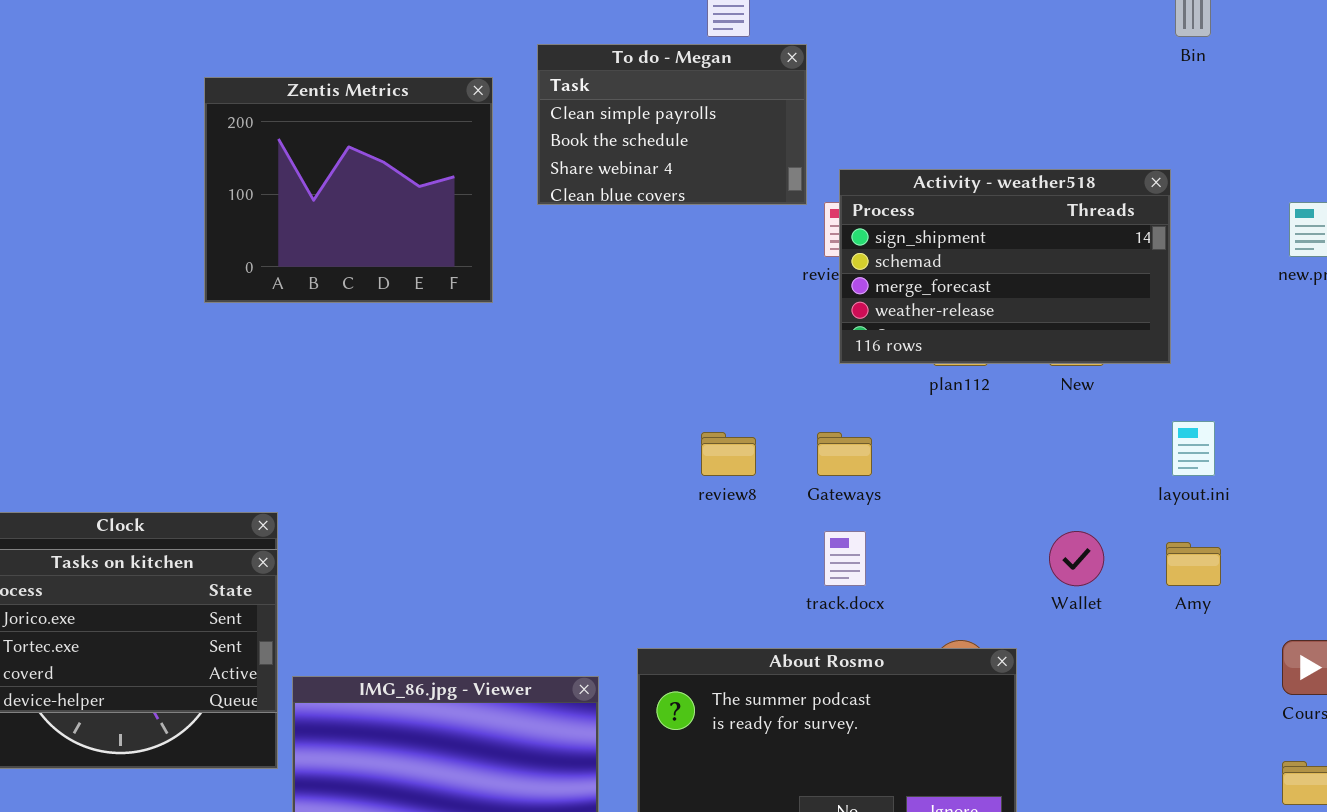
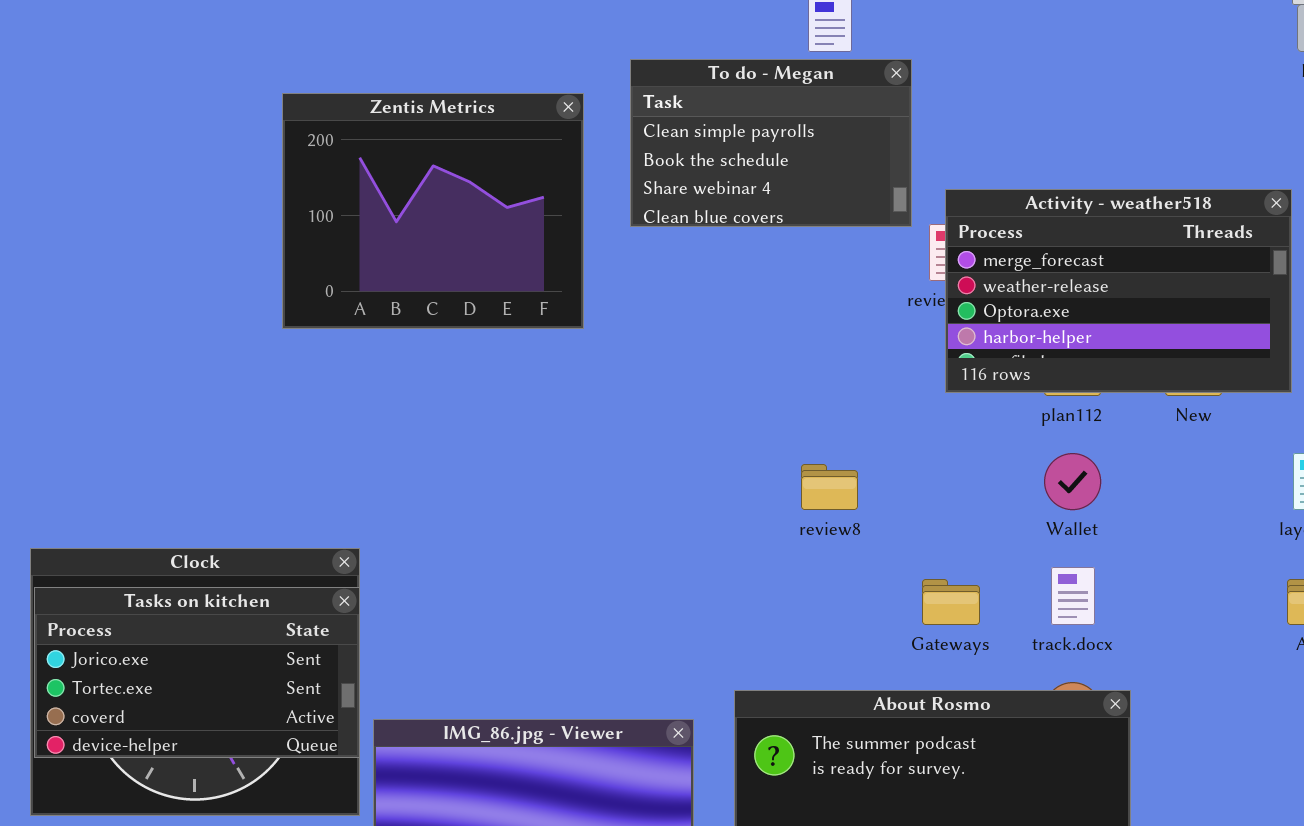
Activity - weather518: [839,169,1171,364] -> [945,189,1292,393], scrolled down 2 rows
Gateways: [817,432,872,476] -> [922,579,980,625], moved
track.docx: [824,531,866,586] -> [1051,567,1095,625], moved
Wallet: [1049,531,1104,586] -> [1044,453,1101,510], moved

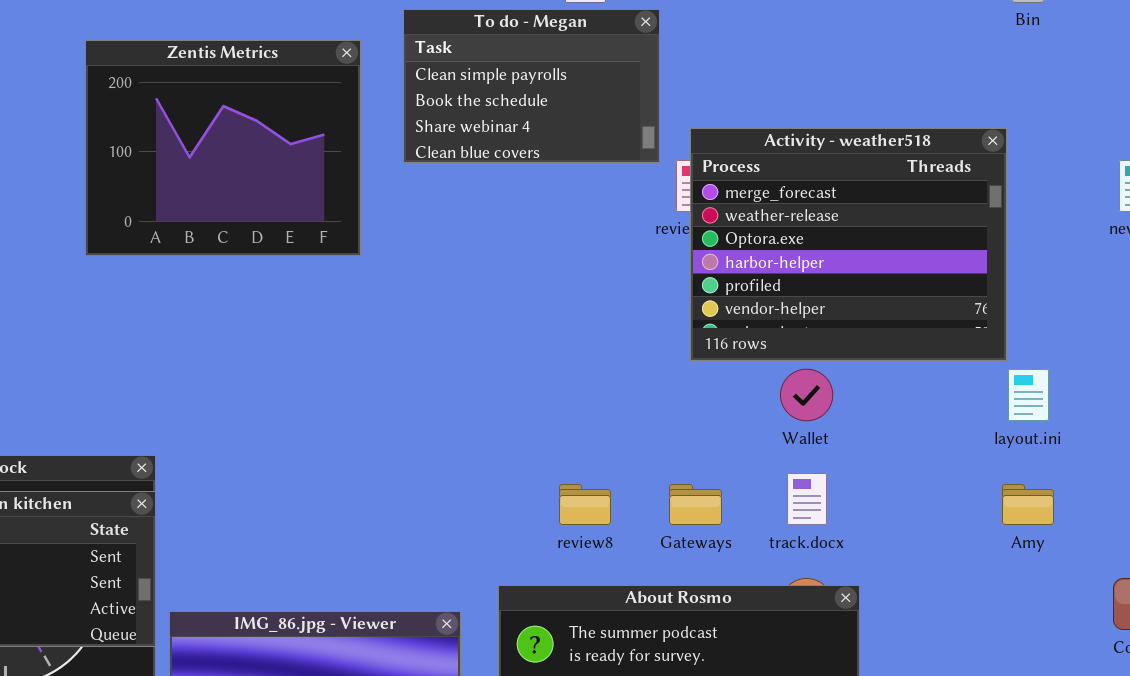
Activity - weather518: [945,189,1292,393] -> [690,128,1007,361], resized
review8: [801,464,858,510] -> [559,484,611,525], moved

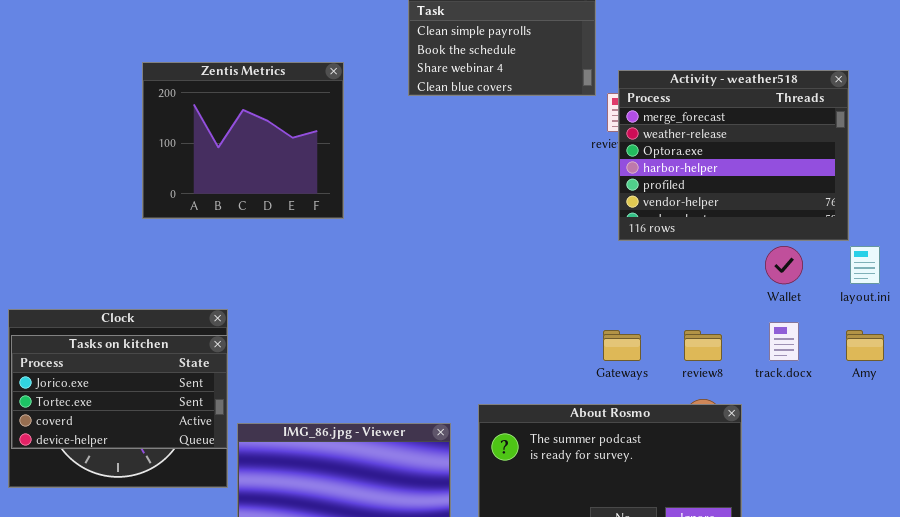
Zentis Metrics: [85,40,361,256] -> [142,62,344,219], moved
Wallet: [780,369,833,421] -> [765,246,803,284], moved
track.docx: [787,473,827,525] -> [769,322,799,361], moved
review8: [559,484,611,525] -> [684,330,722,361], moved

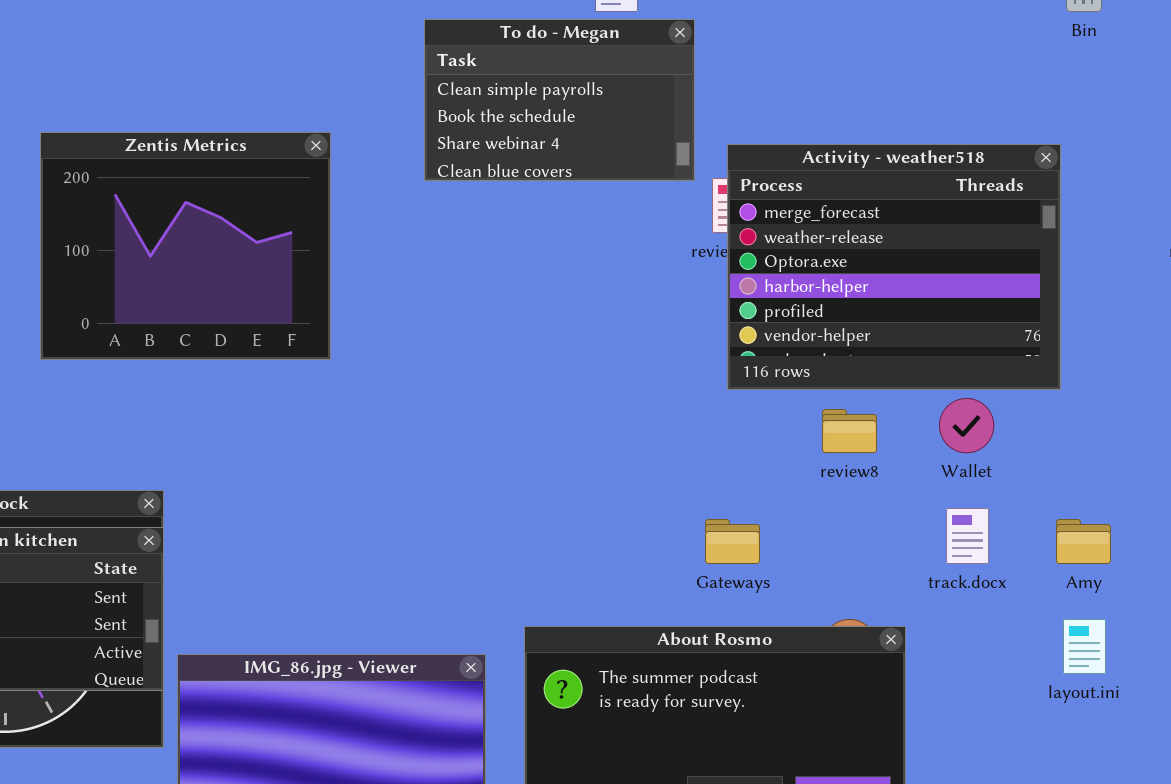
layout.ini: [850,246,880,284] -> [1063,619,1106,674], moved
review8: [684,330,722,361] -> [822,409,877,453], moved

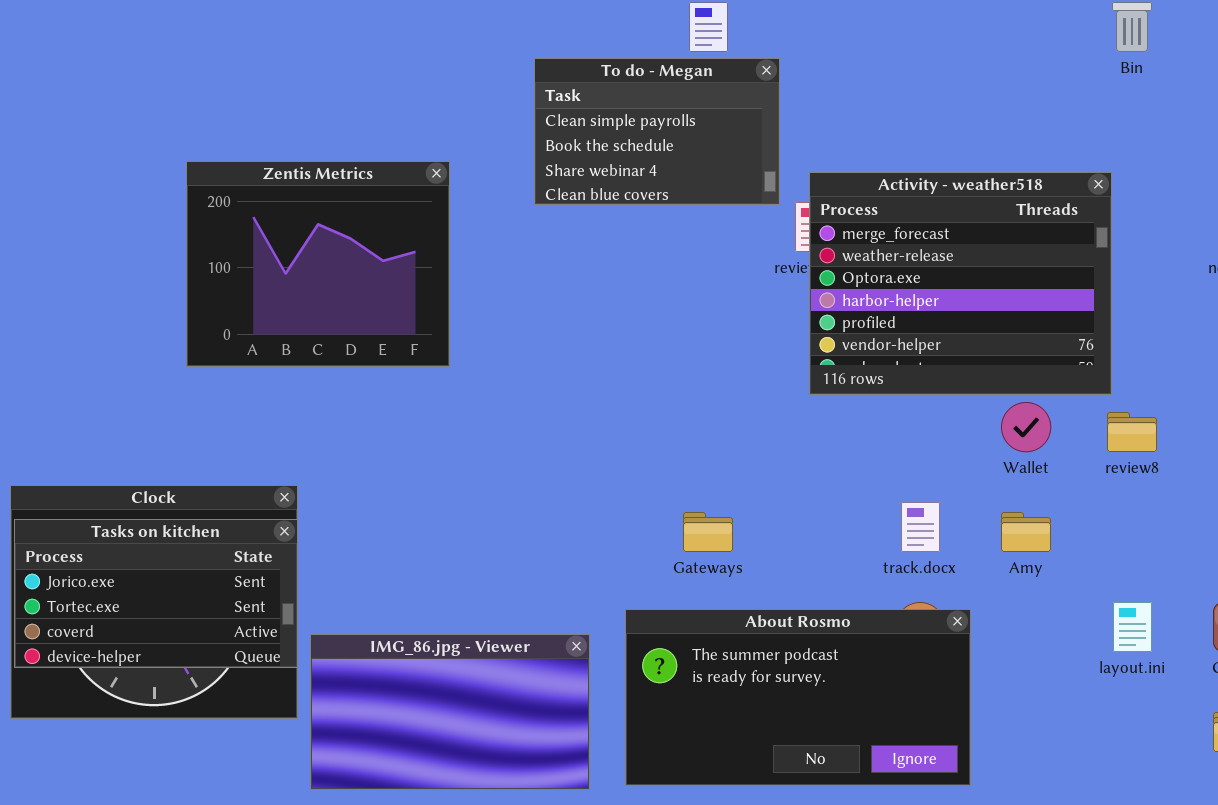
review8: [822,409,877,453] -> [1107,412,1157,452], moved
track.docx: [946,508,989,564] -> [901,502,940,552], moved
Gateways: [705,519,760,564] -> [683,512,733,552], moved
Amy: [1056,519,1111,564] -> [1001,512,1051,552], moved

